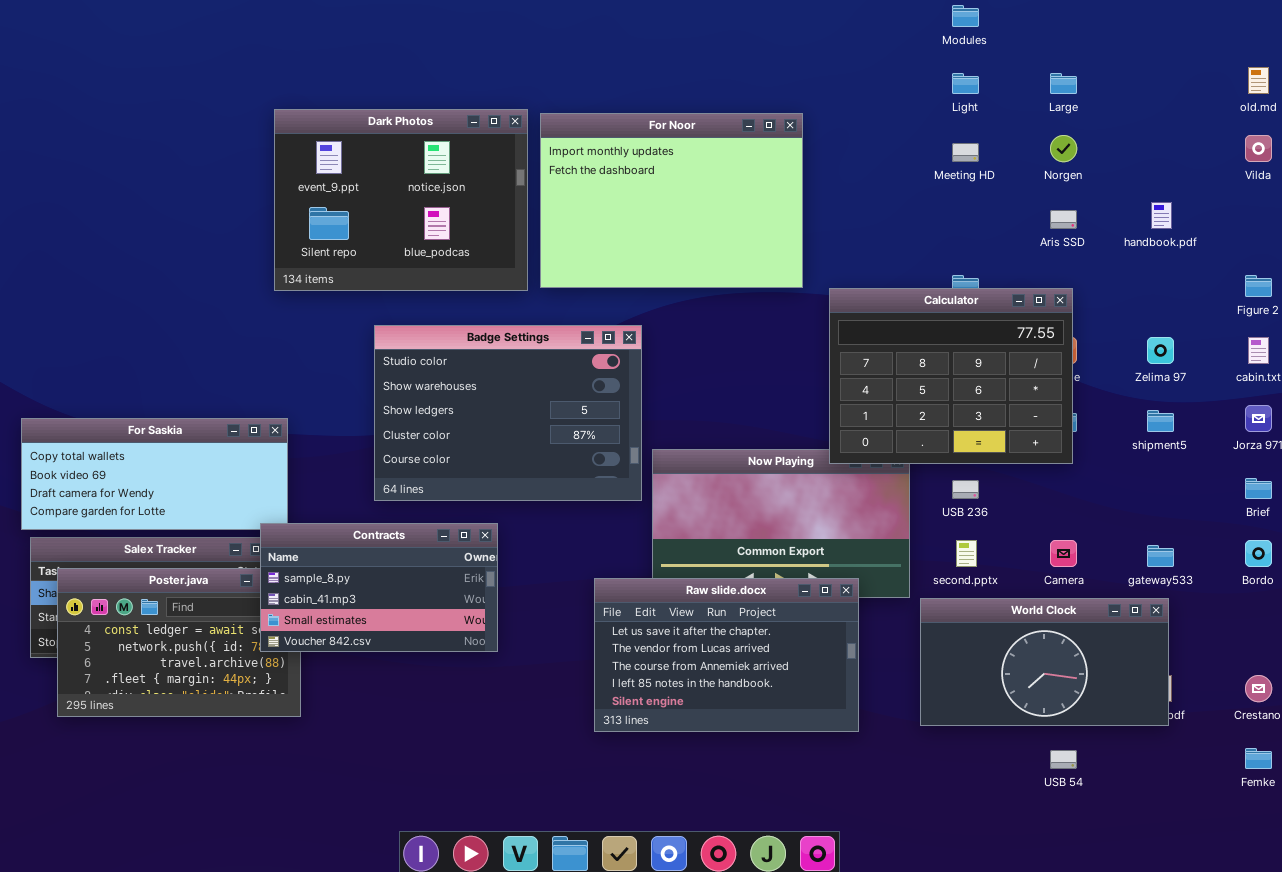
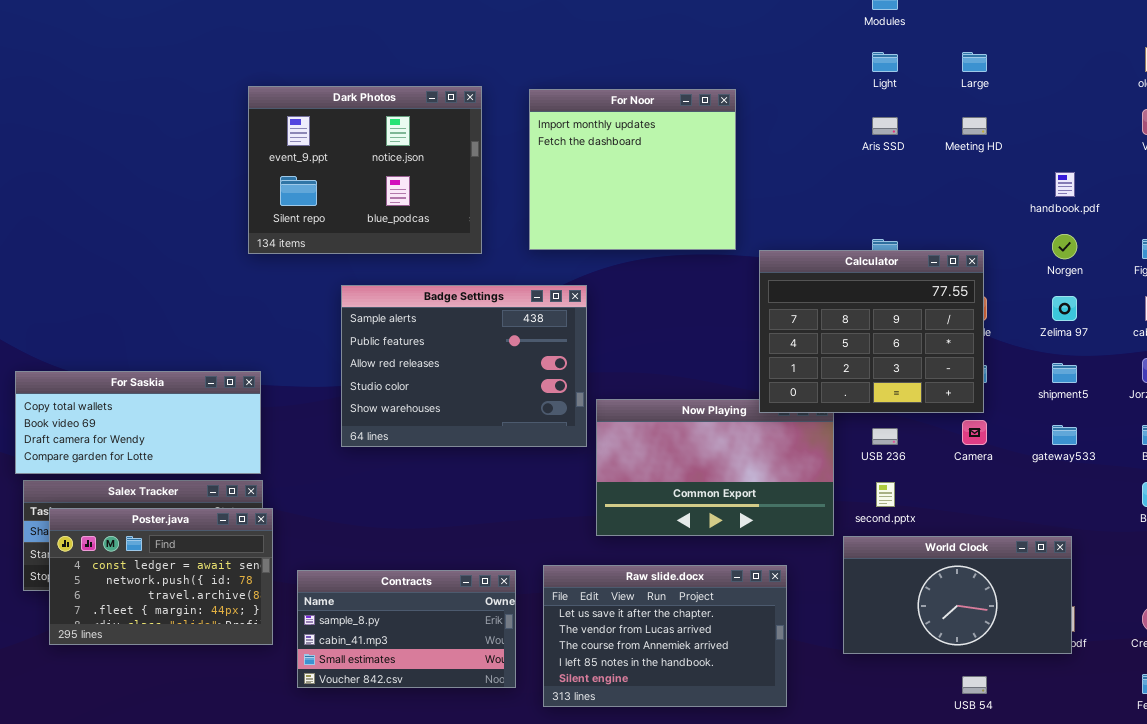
For Noor: [540,113,803,288] -> [529,89,736,250], resized
Norgen: [1050,135,1077,162] -> [1052,234,1077,259], moved
Meeting HD: [952,143,979,162] -> [962,117,987,135], moved
Aris SSD: [1050,210,1077,229] -> [872,117,898,135], moved
Badge Settings: [374,325,642,501] -> [341,285,587,447], scrolled up 3 rows
Contracts: [260,523,498,652] -> [297,570,516,688], moved
Camera: [1050,540,1077,567] -> [962,420,987,445], moved
gateway533: [1147,545,1174,567] -> [1052,425,1077,445], moved
Raw slide.docx: [594,578,859,732] -> [543,565,787,707], moved

